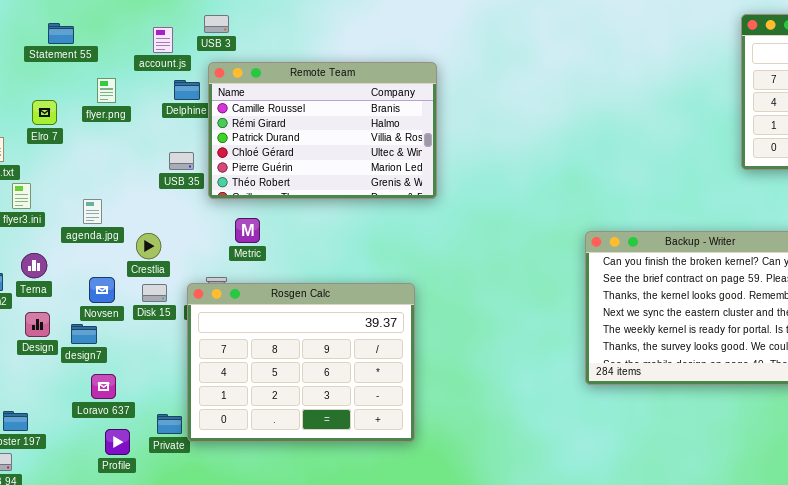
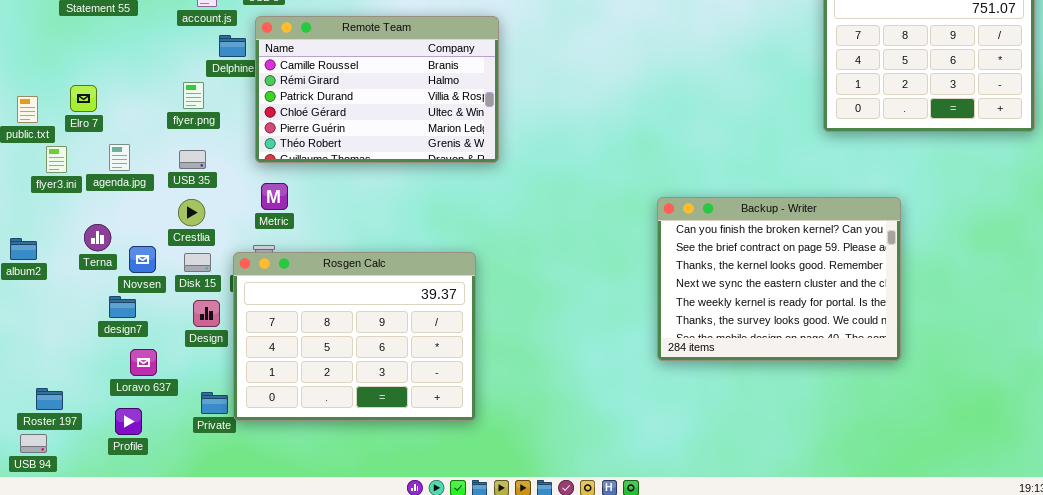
flyer.png: [97,78,116,103] -> [183,82,204,109], moved
Elro 7: [32,100,57,125] -> [70,85,97,112], moved
USB 35: [169,152,194,170] -> [179,150,206,169], moved
agenda.jpg: [83,199,102,224] -> [109,144,130,171], moved
Metric: [235,218,260,243] -> [261,183,288,210], moved
Terna: [21,253,47,278] -> [84,224,111,251], moved
Design: [25,312,50,337] -> [193,300,220,327], moved
Profile: [105,429,130,455] -> [115,408,142,435], moved

